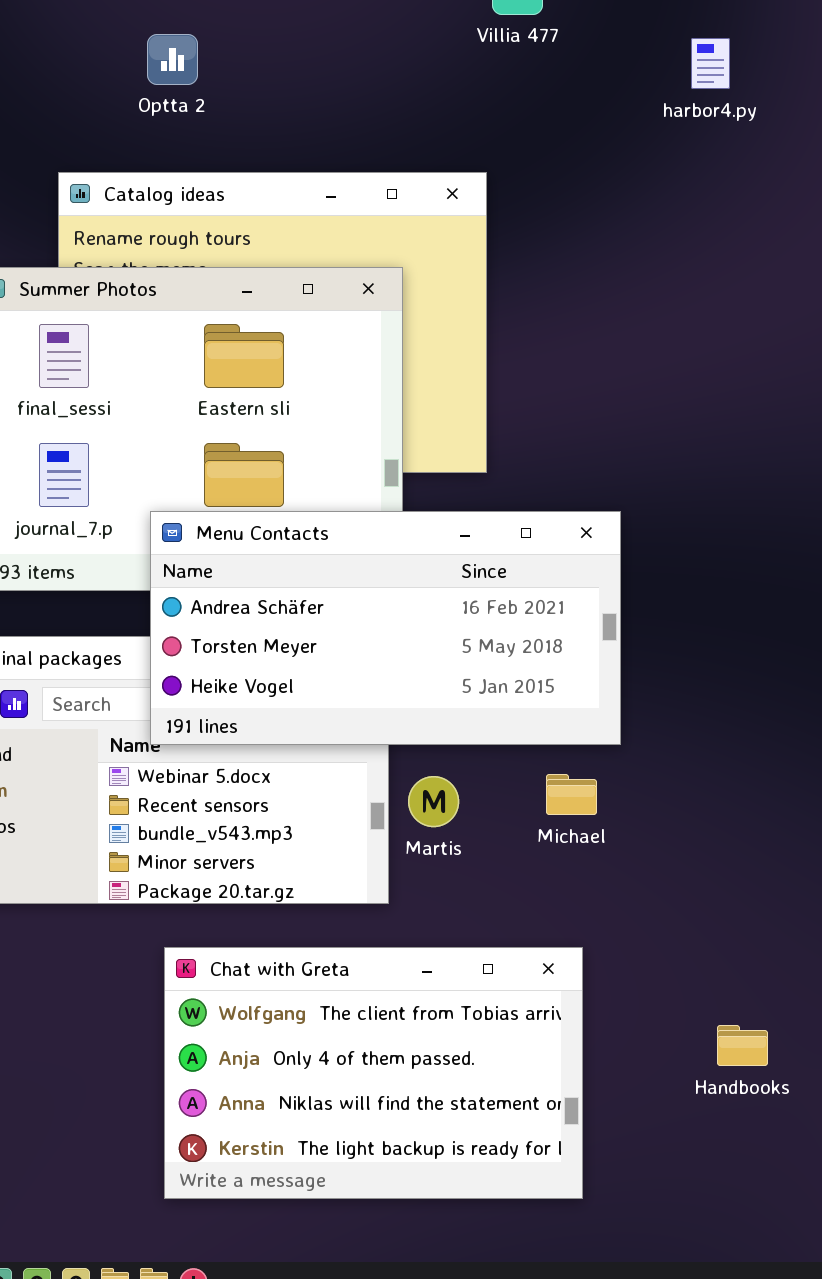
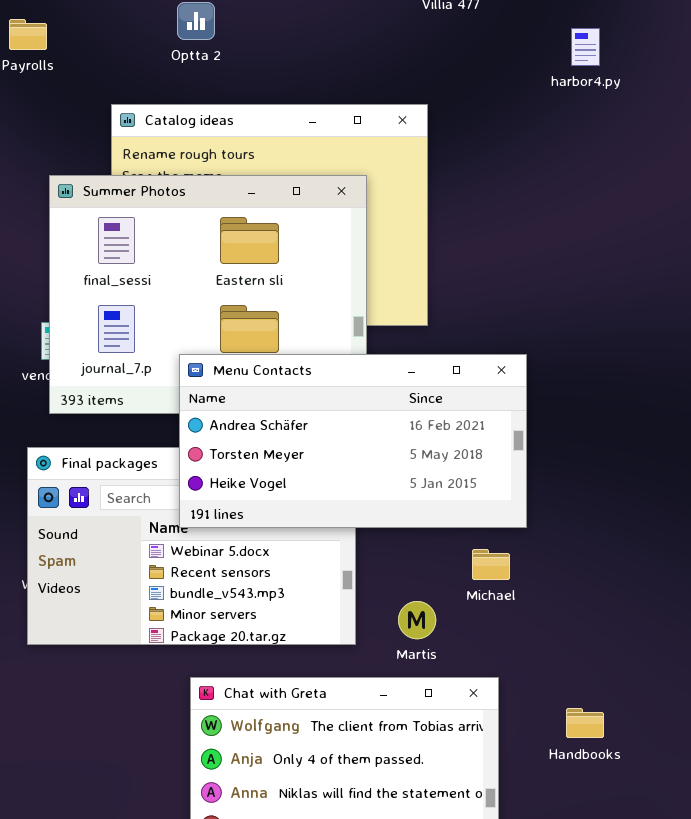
harbor4.py: [691,38,730,89] -> [571,28,600,66], moved
Martis: [408,776,459,827] -> [398,601,436,639], moved
Handbooks: [717,1025,768,1066] -> [566,708,604,738], moved

